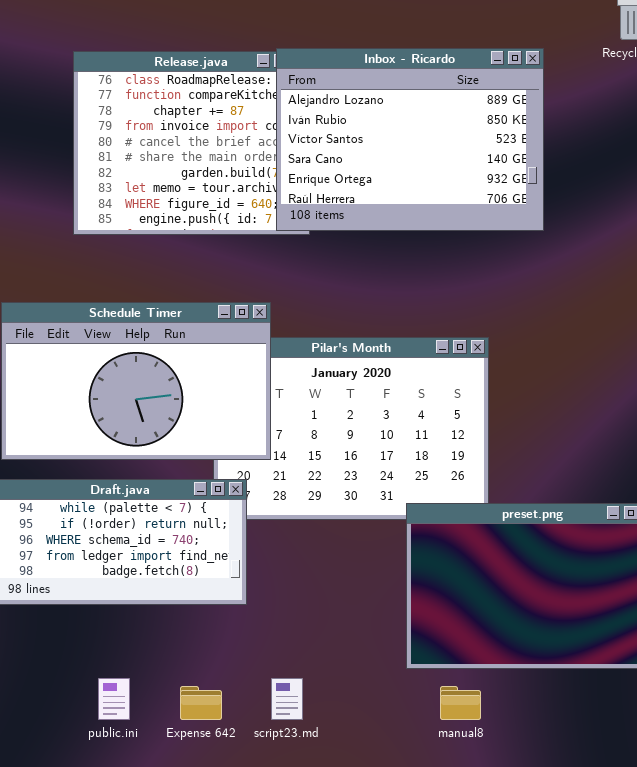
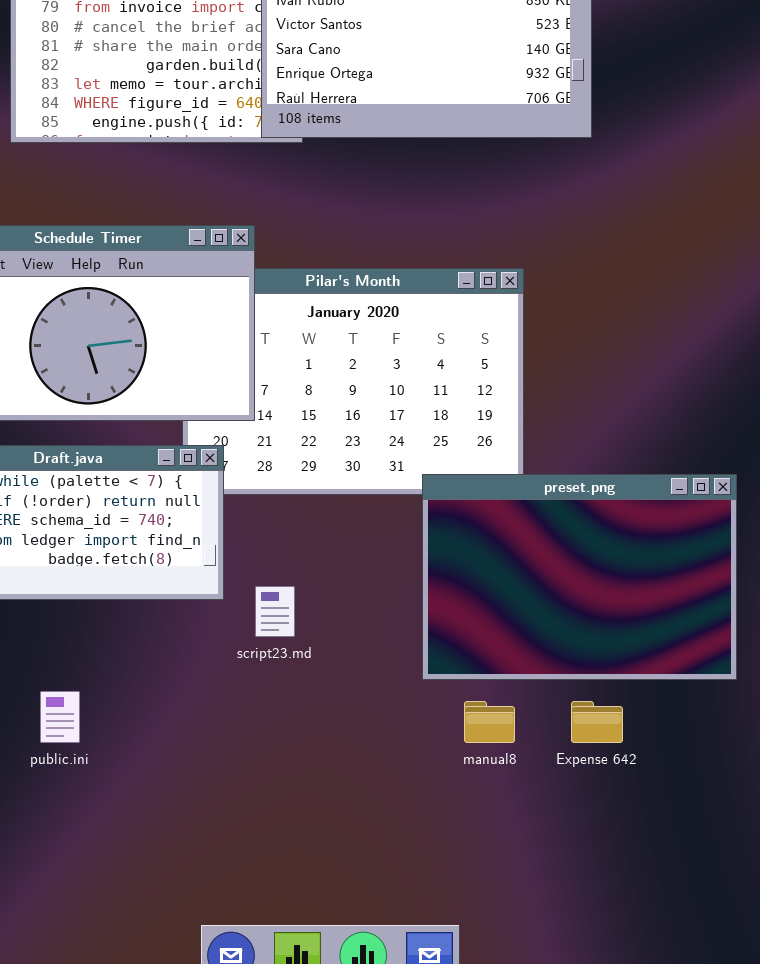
script23.md: [271,678,303,720] -> [255,586,295,637], moved
Expense 642: [180,686,222,720] -> [571,701,623,743], moved

